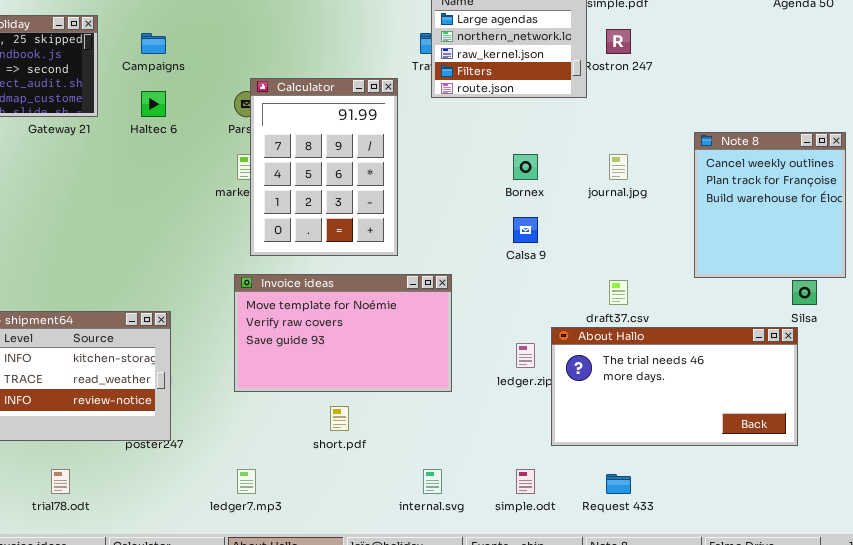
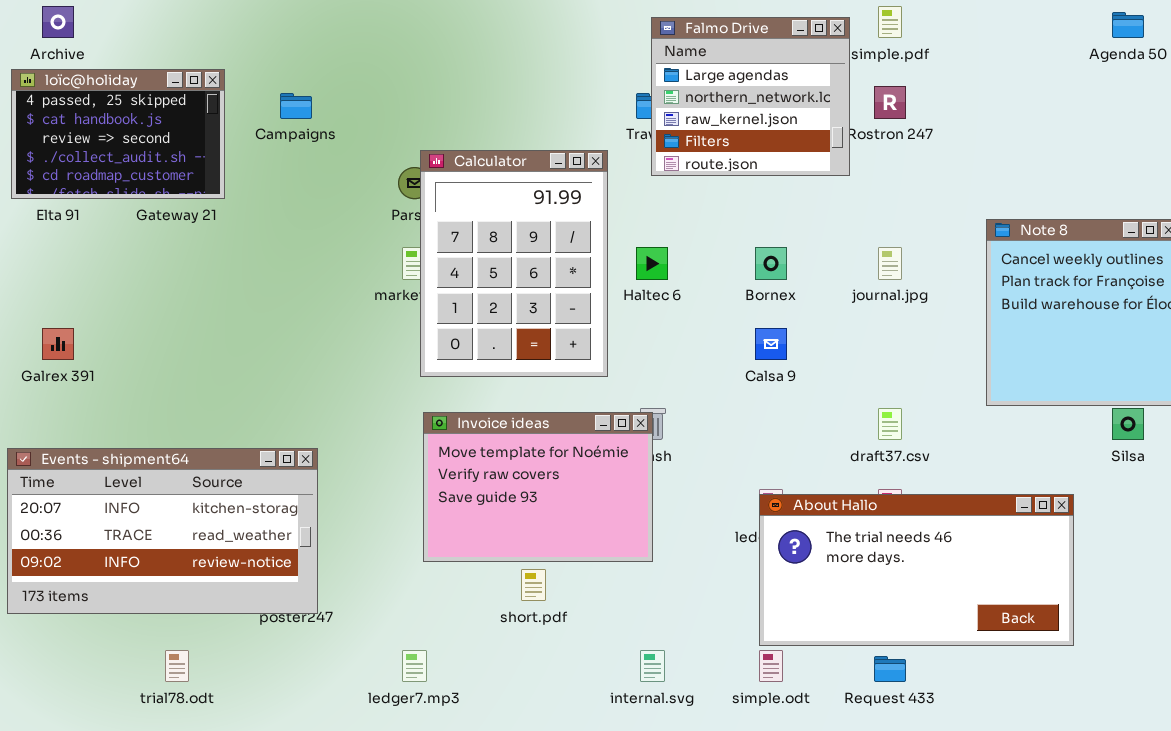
Haltec 6: [141,91,166,117] -> [636,247,668,280], moved
Invoice ideas: [234,274,452,392] -> [423,412,653,562], moved, resized
About Hallo: [551,327,798,446] -> [759,494,1074,646], moved

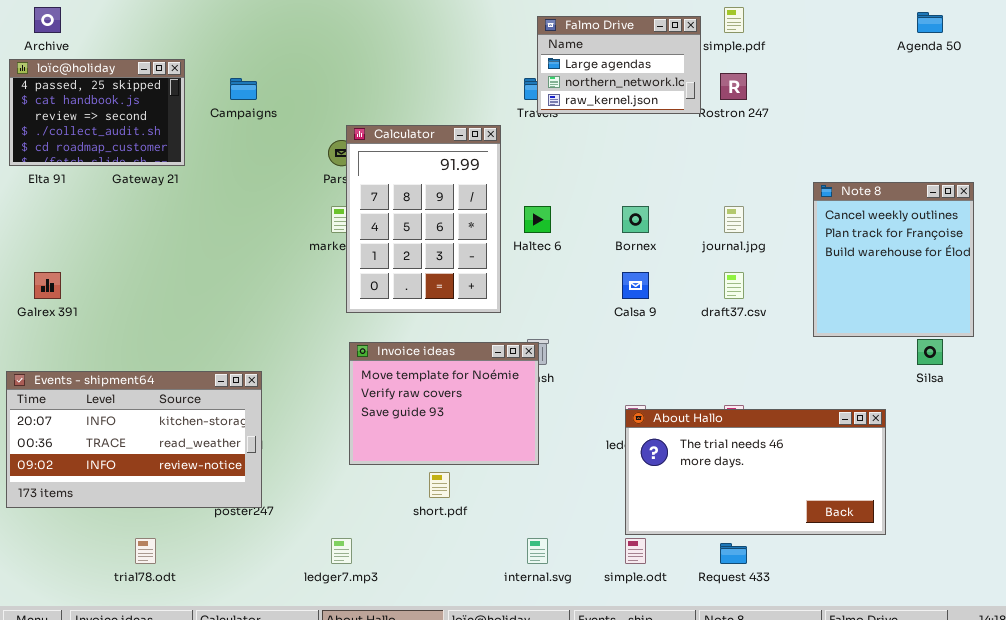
Falmo Drive: [651,17,850,176] -> [537,16,701,114], resized
draft37.csv: [878,408,902,440] -> [724,272,744,299], moved

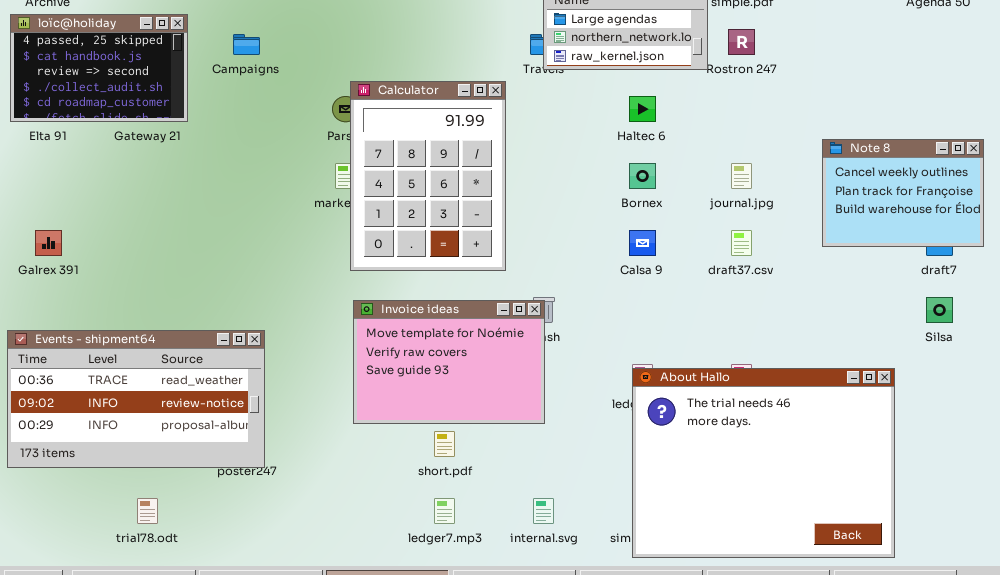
Note 8: [813,182,974,337] -> [822,139,984,247], resized
Haltec 6: [524,206,551,233] -> [629,96,656,122], moved
Events - shipment64: [6,371,262,508] -> [7,330,265,468], scrolled down 1 row
About Hallo: [625,409,886,535] -> [632,368,895,558], resized
ledger7.mp3: [331,538,352,564] -> [434,498,455,524], moved

